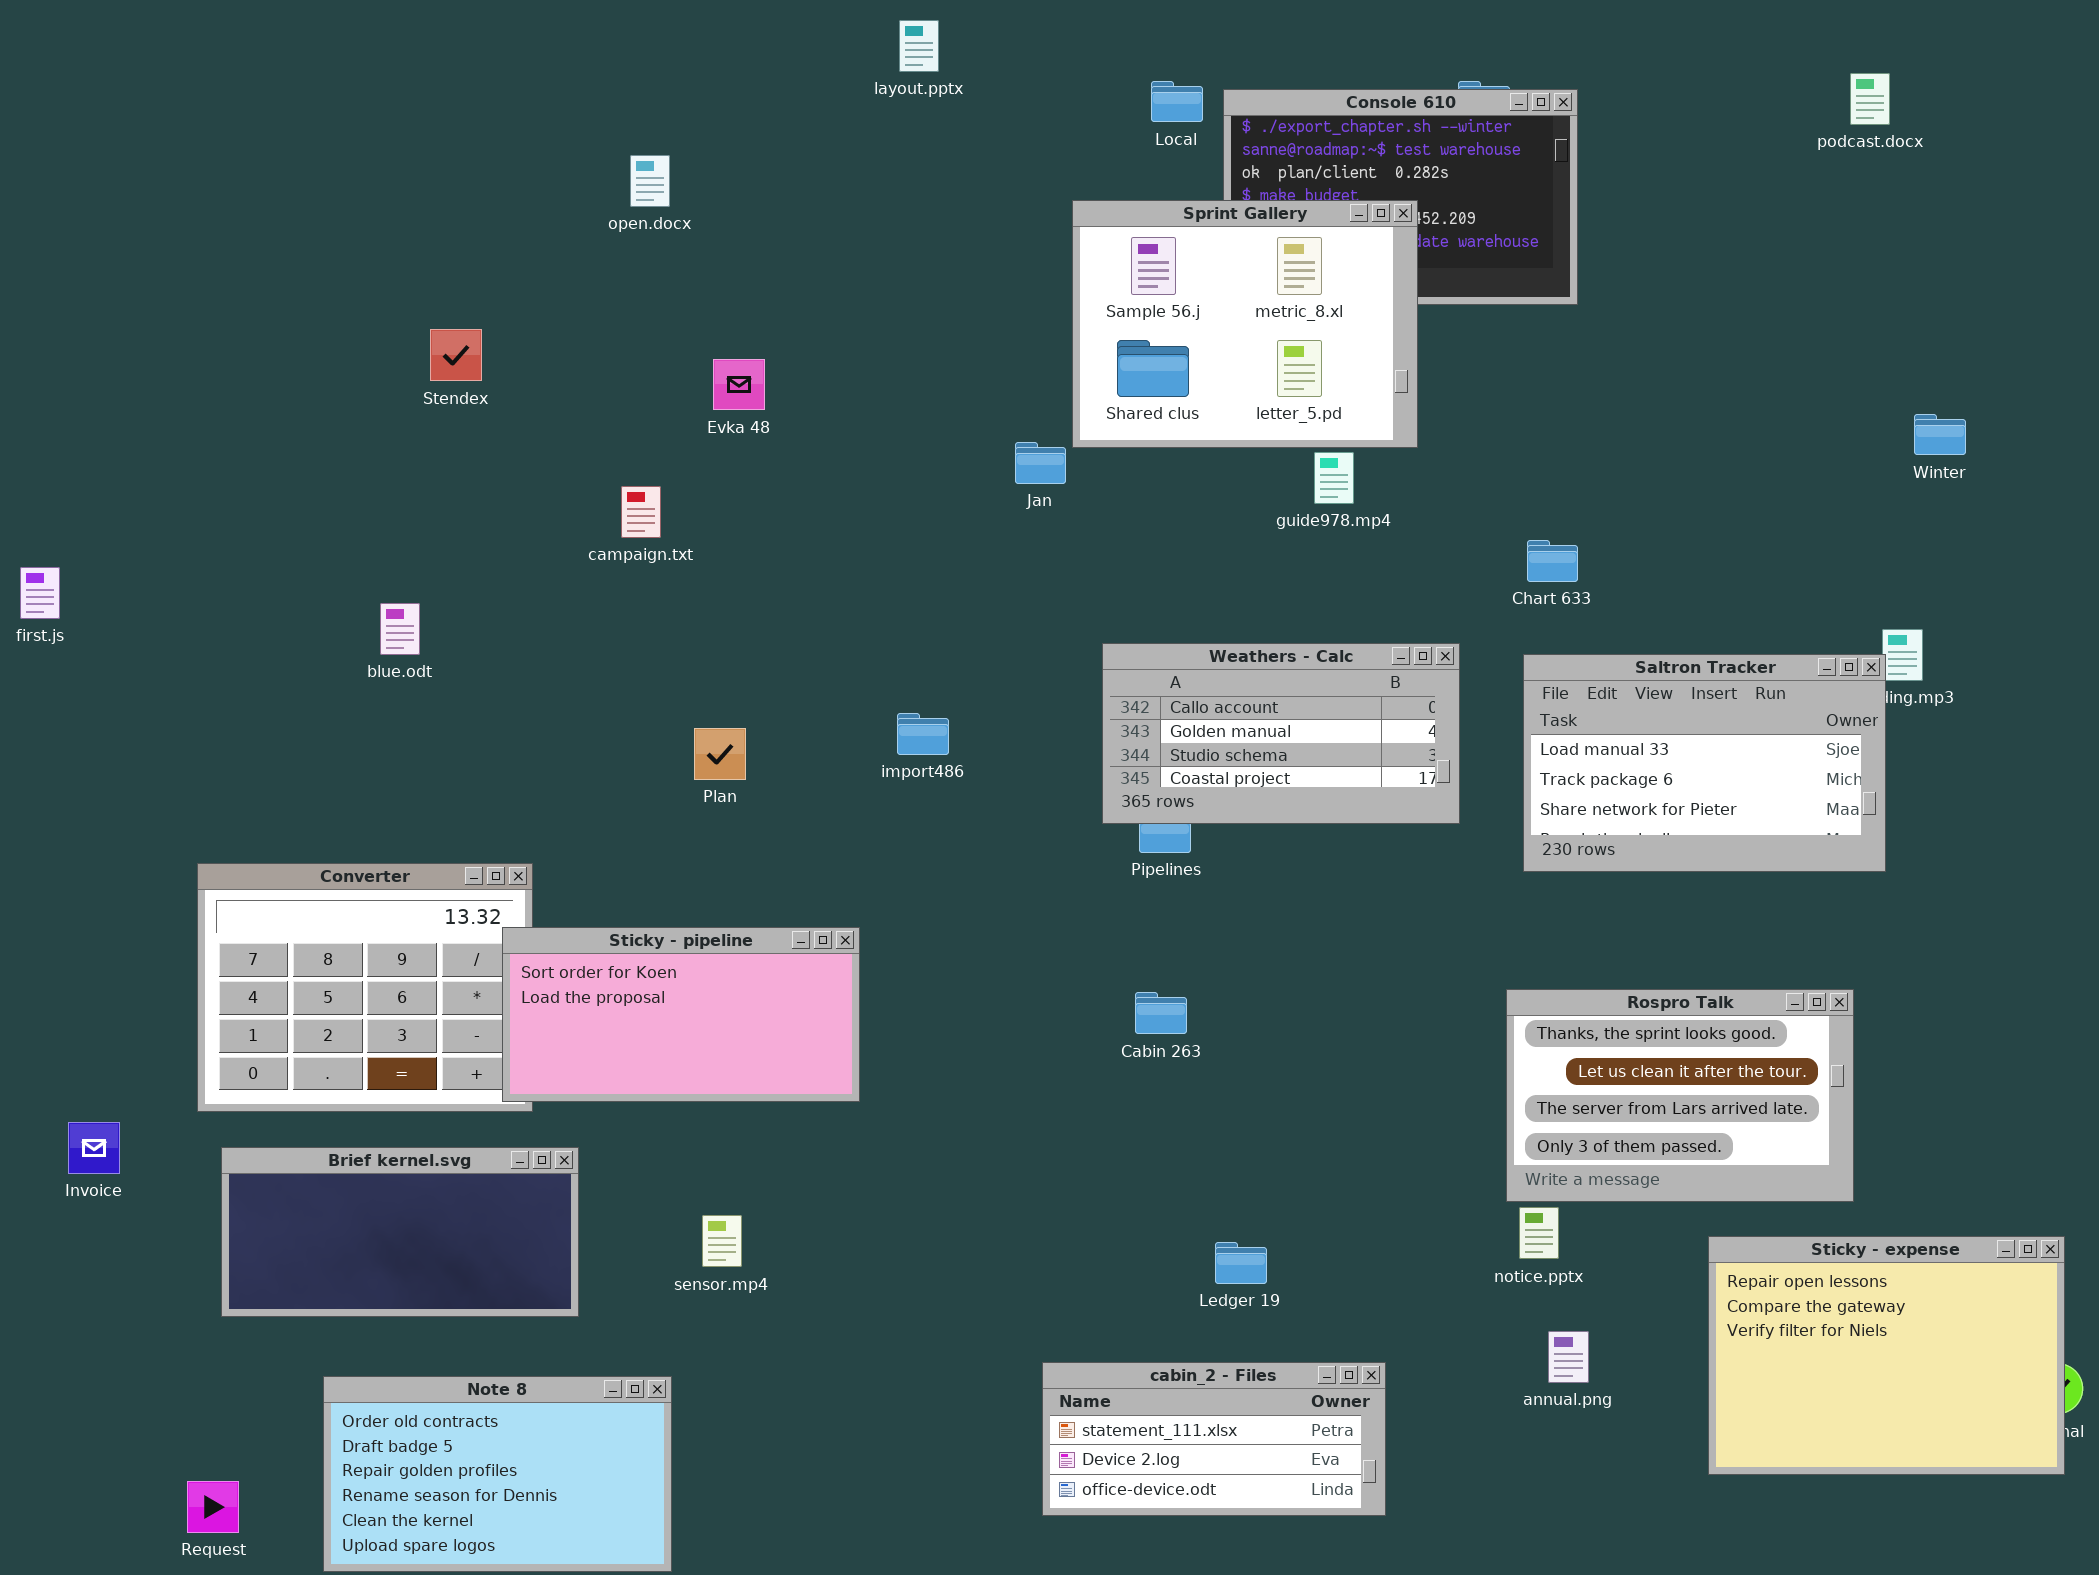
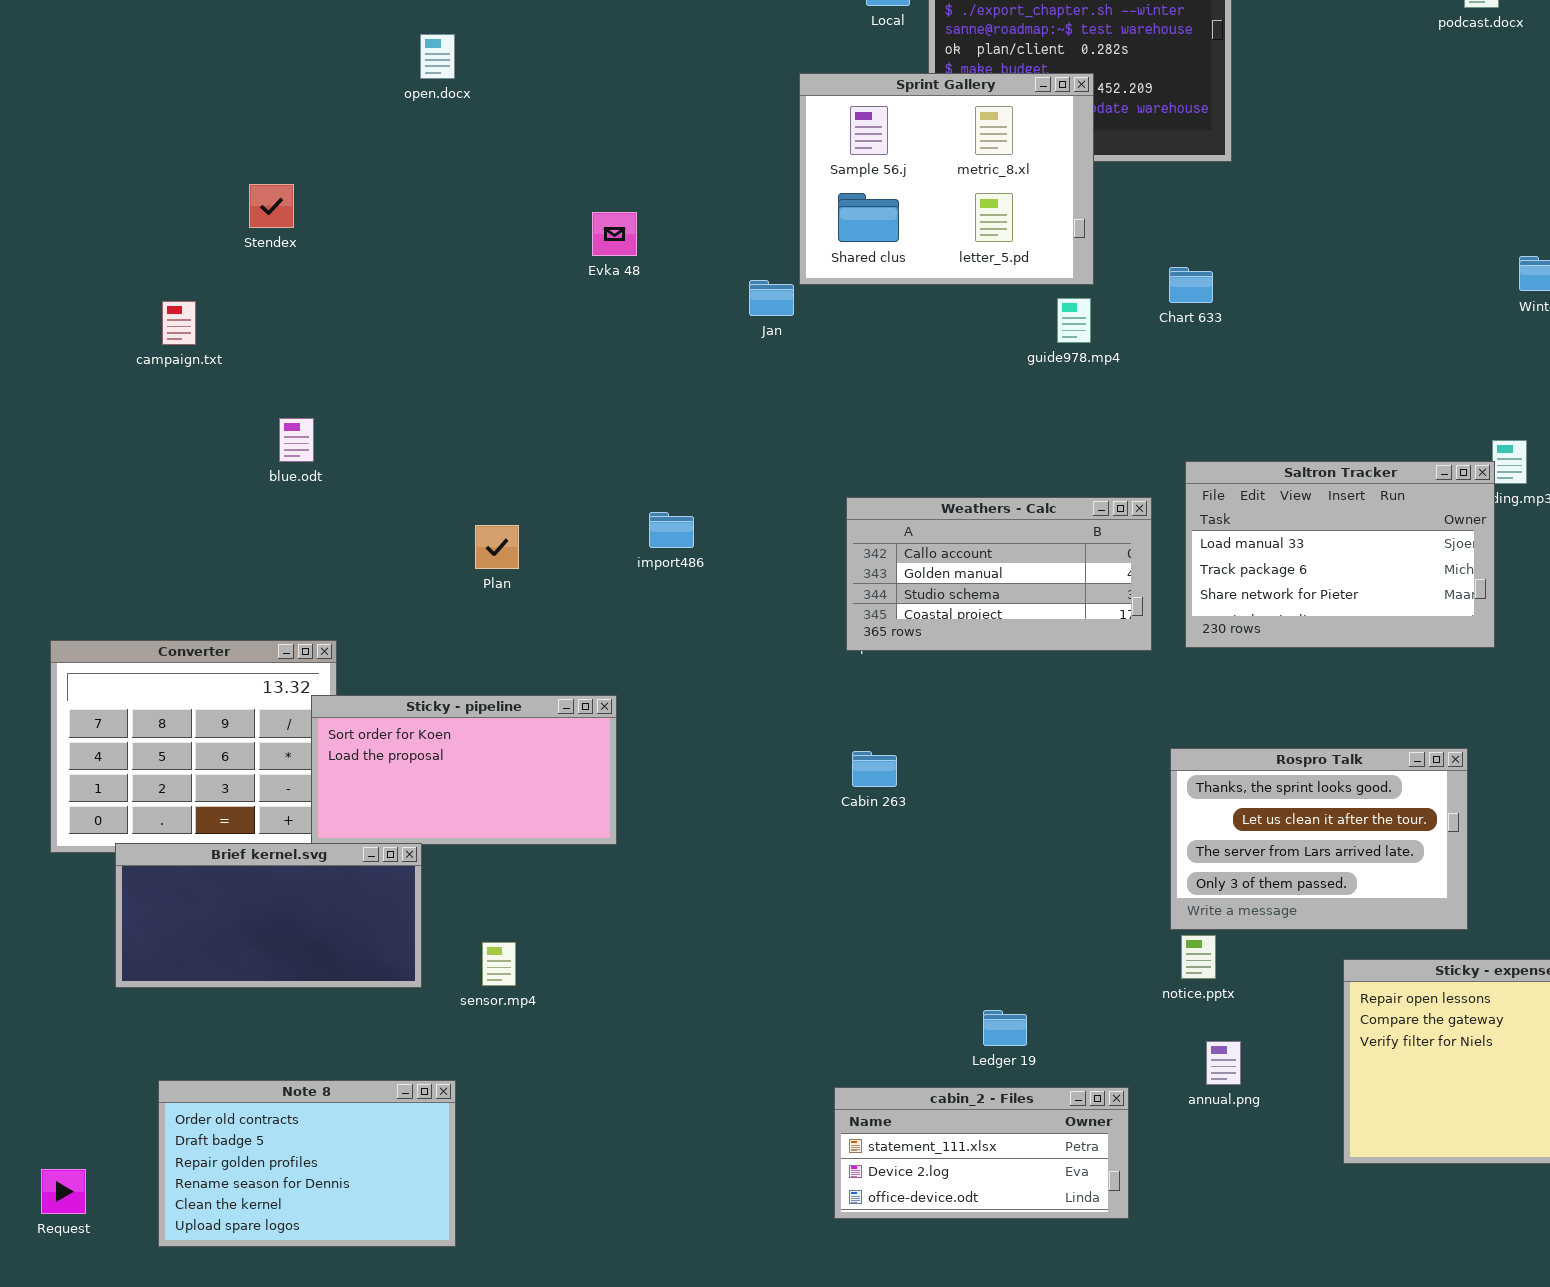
Evka 48: [713,359,765,410] -> [592,212,637,256], moved
guide978.mp4: [1314,452,1354,504] -> [1057,298,1091,343], moved
campaign.txt: [621,486,661,538] -> [162,301,196,345], moved
Chart 633: [1527,540,1578,582] -> [1169,267,1213,303], moved
blue.odt: [380,603,420,655] -> [279,418,314,462], moved
Weathers - Calc: [1102,643,1460,824] -> [846,497,1152,651], moved
Brief kernel.svg: [221,1147,579,1317] -> [115,843,422,988], moved
Ledger 19: [1215,1242,1267,1284] -> [983,1010,1027,1046], moved
cabin_2 - Files: [1042,1362,1386,1516] -> [834,1087,1129,1219], moved

